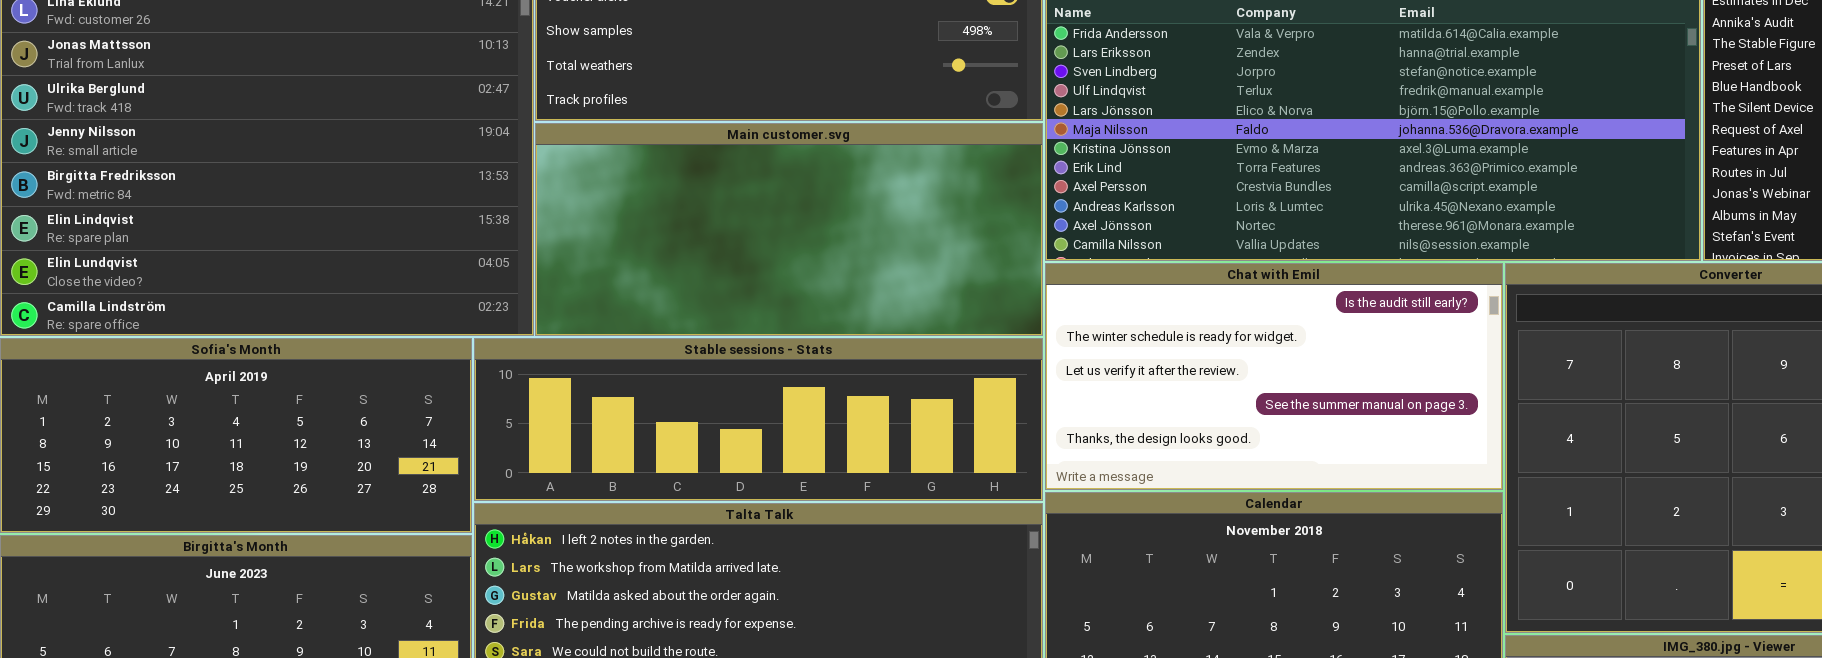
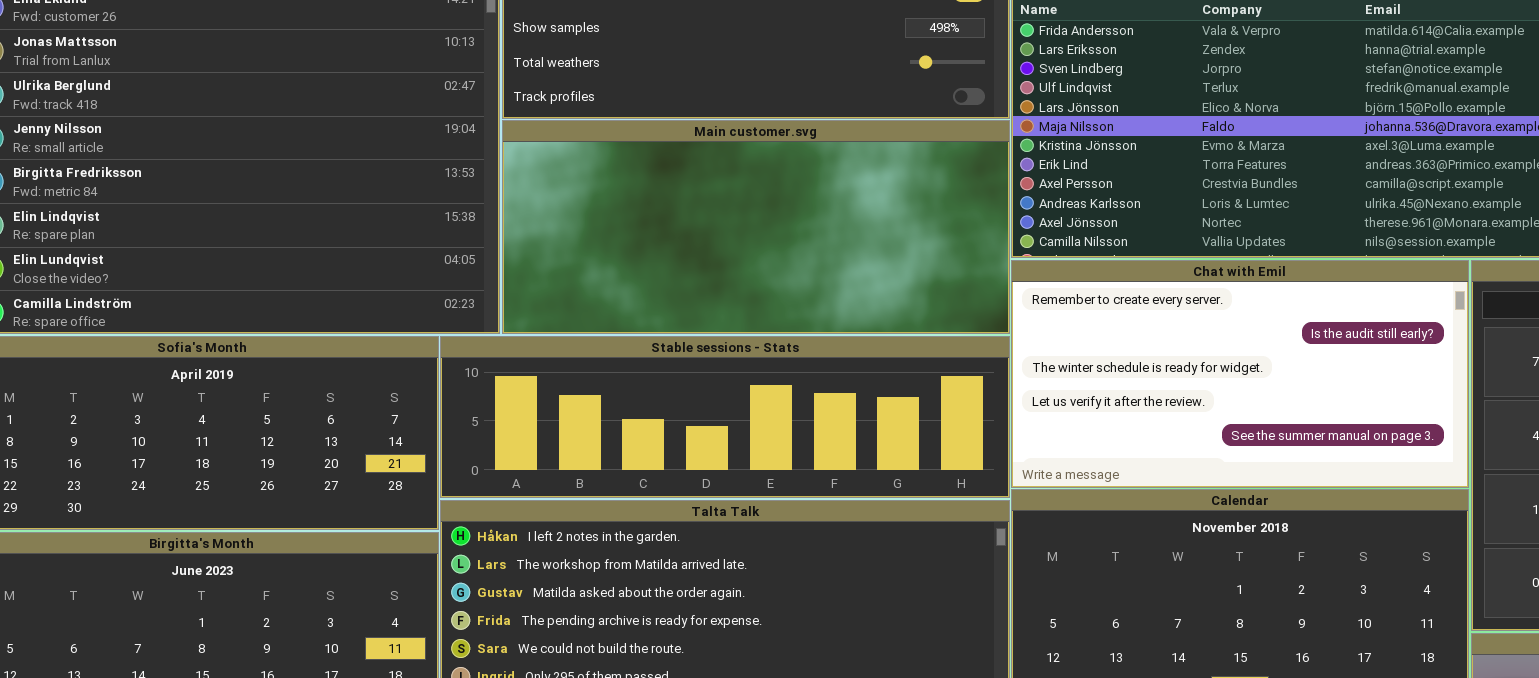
Chat with Emil: [1045,263,1503,490] -> [1011,260,1469,488], scrolled up 1 row

